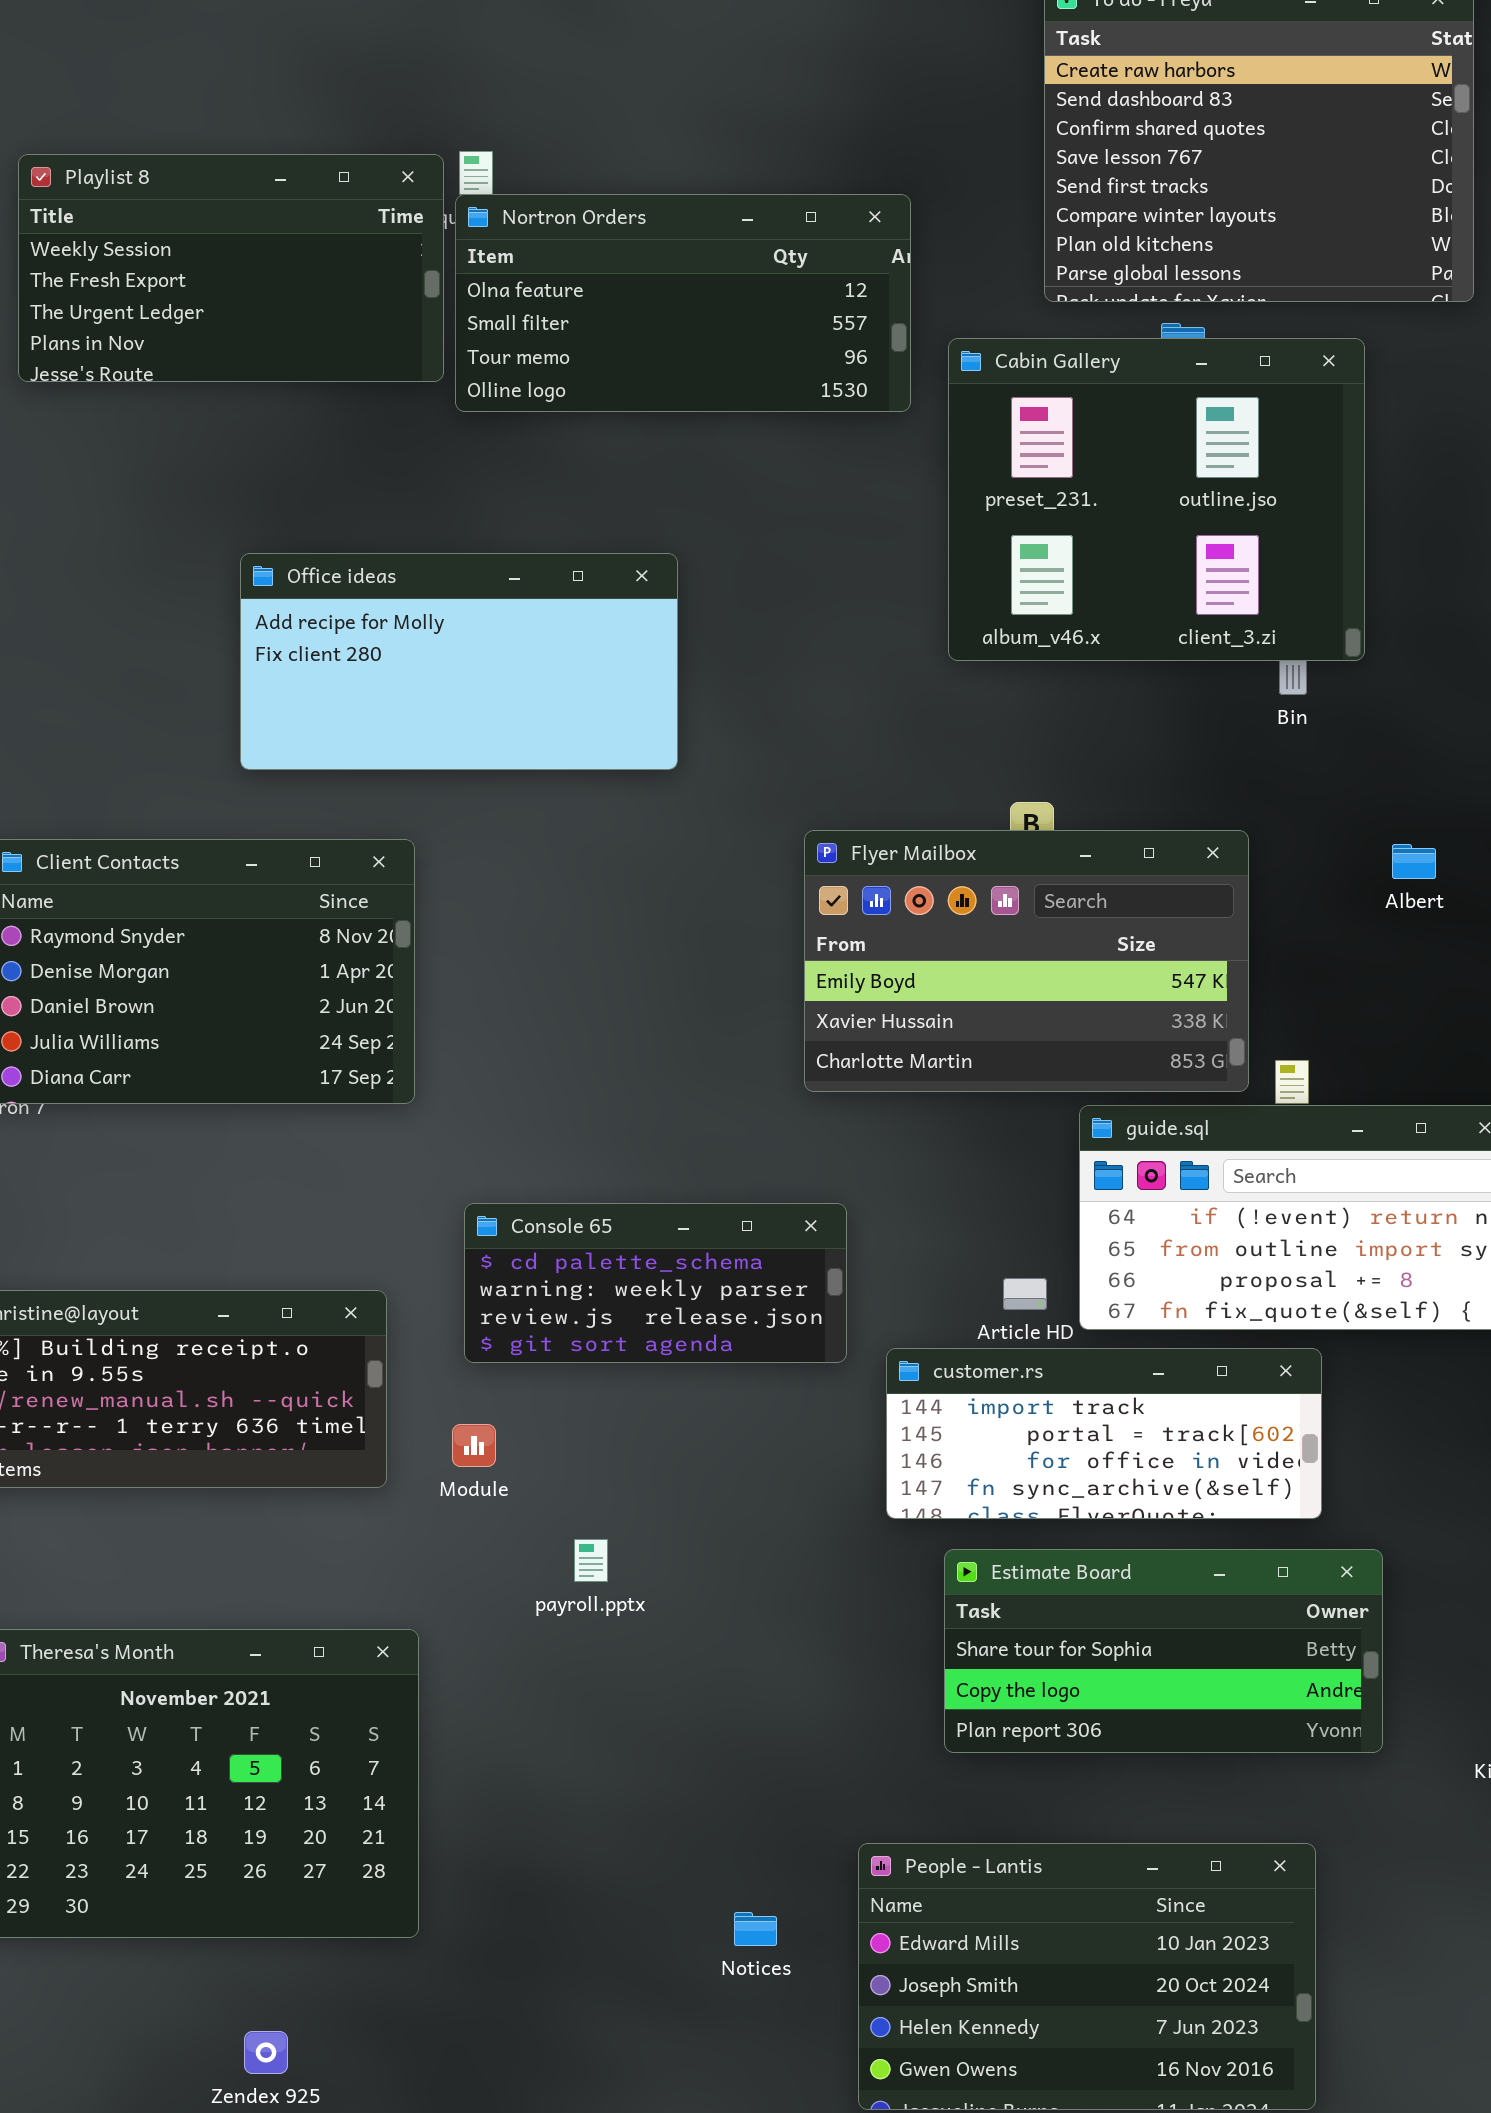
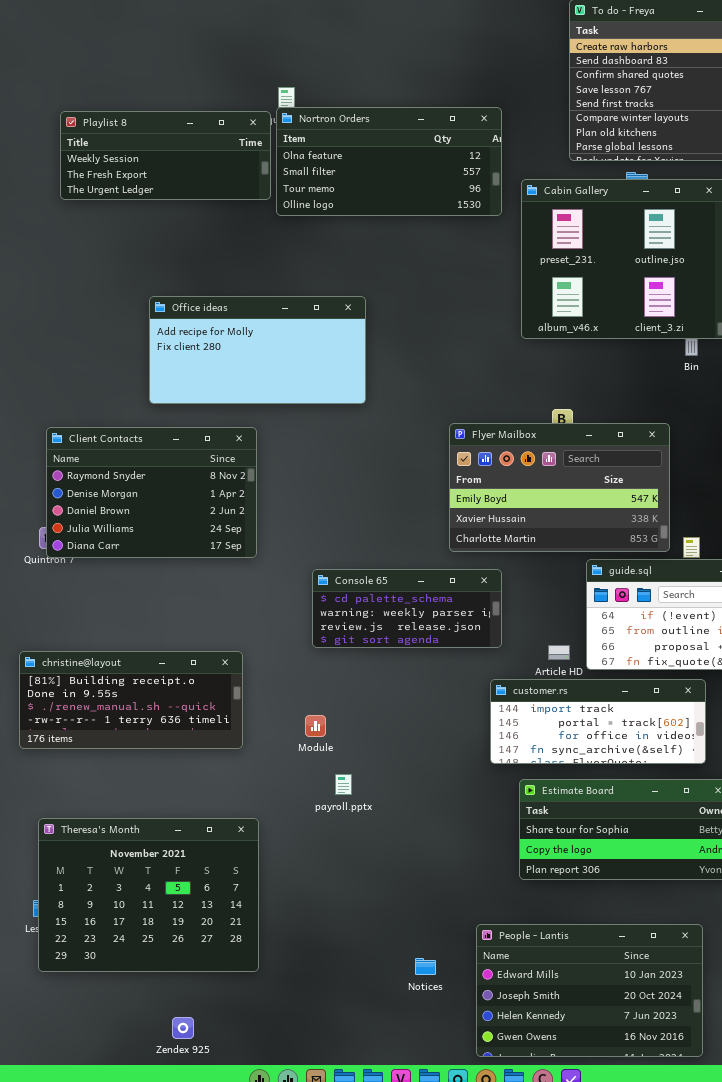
Playlist 8: [18,154,444,382] -> [60,111,271,200], resized
Office ideas: [240,553,678,770] -> [149,296,366,404], moved
Console 65: [464,1203,847,1363] -> [312,569,502,648], moved
Module: [452,1424,496,1467] -> [305,715,326,737], moved

